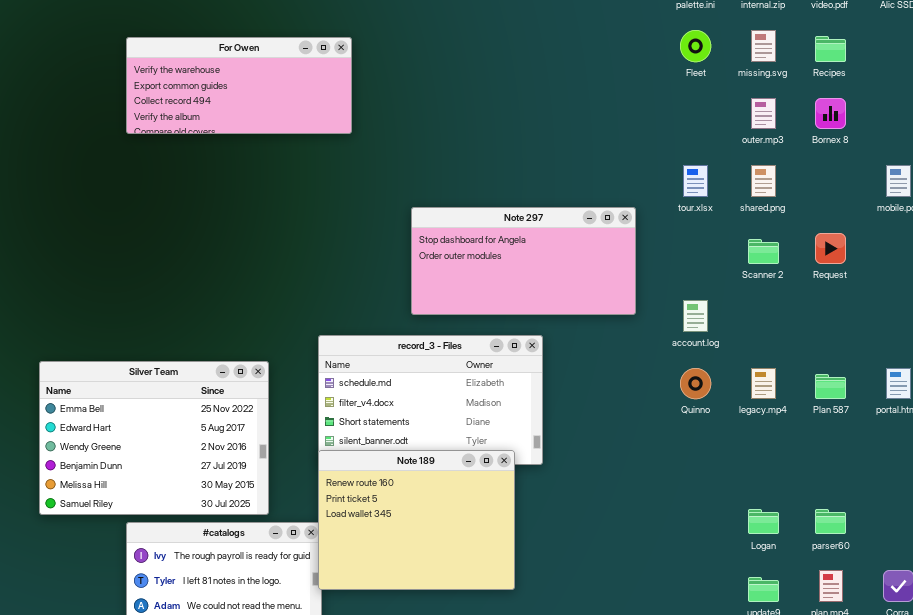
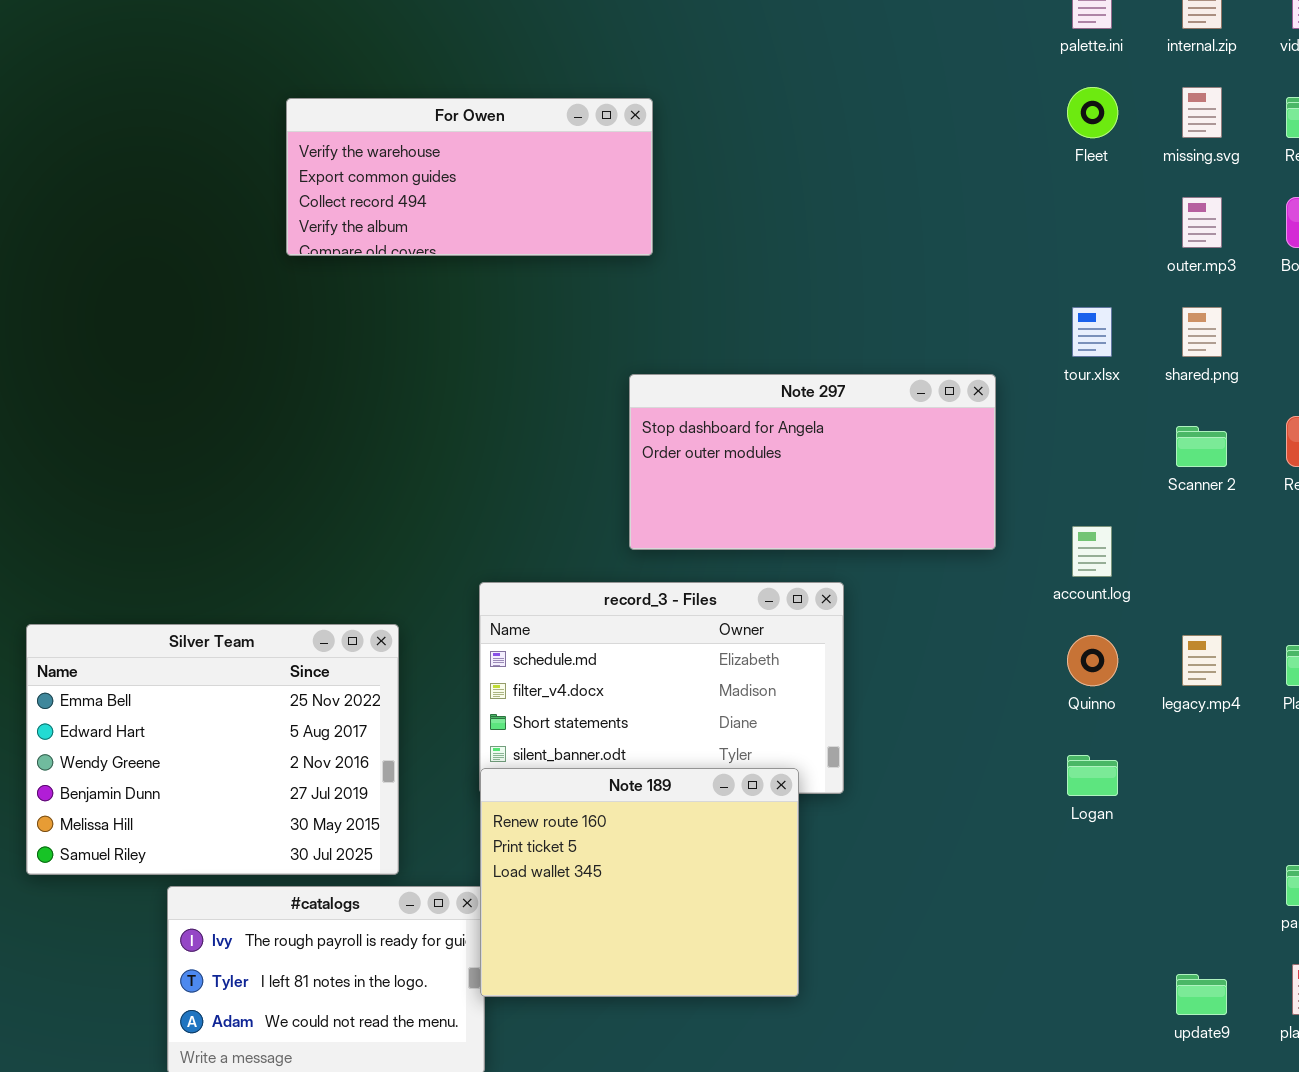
For Owen: [126,37,352,134] -> [286,98,653,256], moved
Logan: [748,509,779,534] -> [1067,755,1118,796], moved

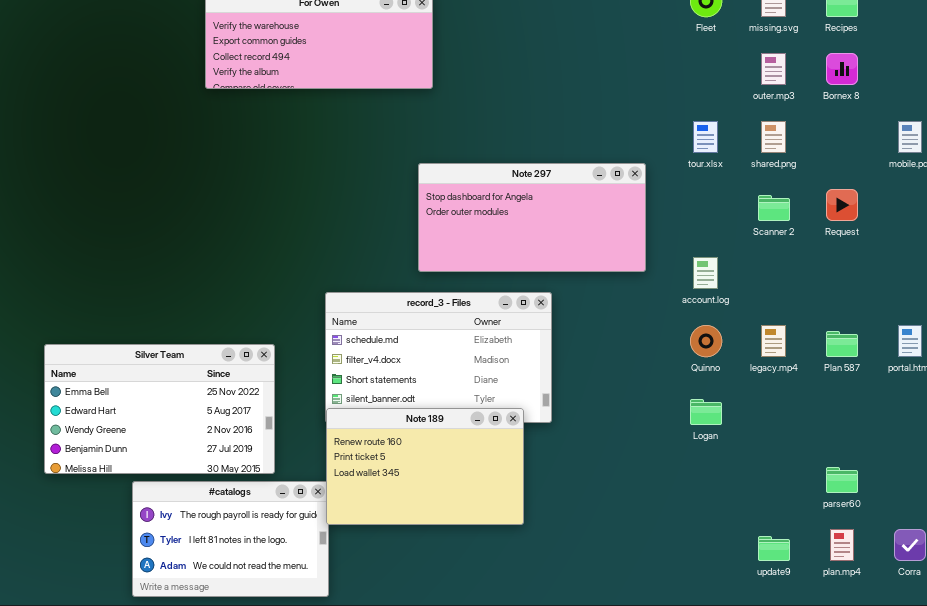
Silver Team: [26,624,399,875] -> [44,344,275,474], resized
Note 189: [480,768,799,997] -> [326,408,524,525], resized

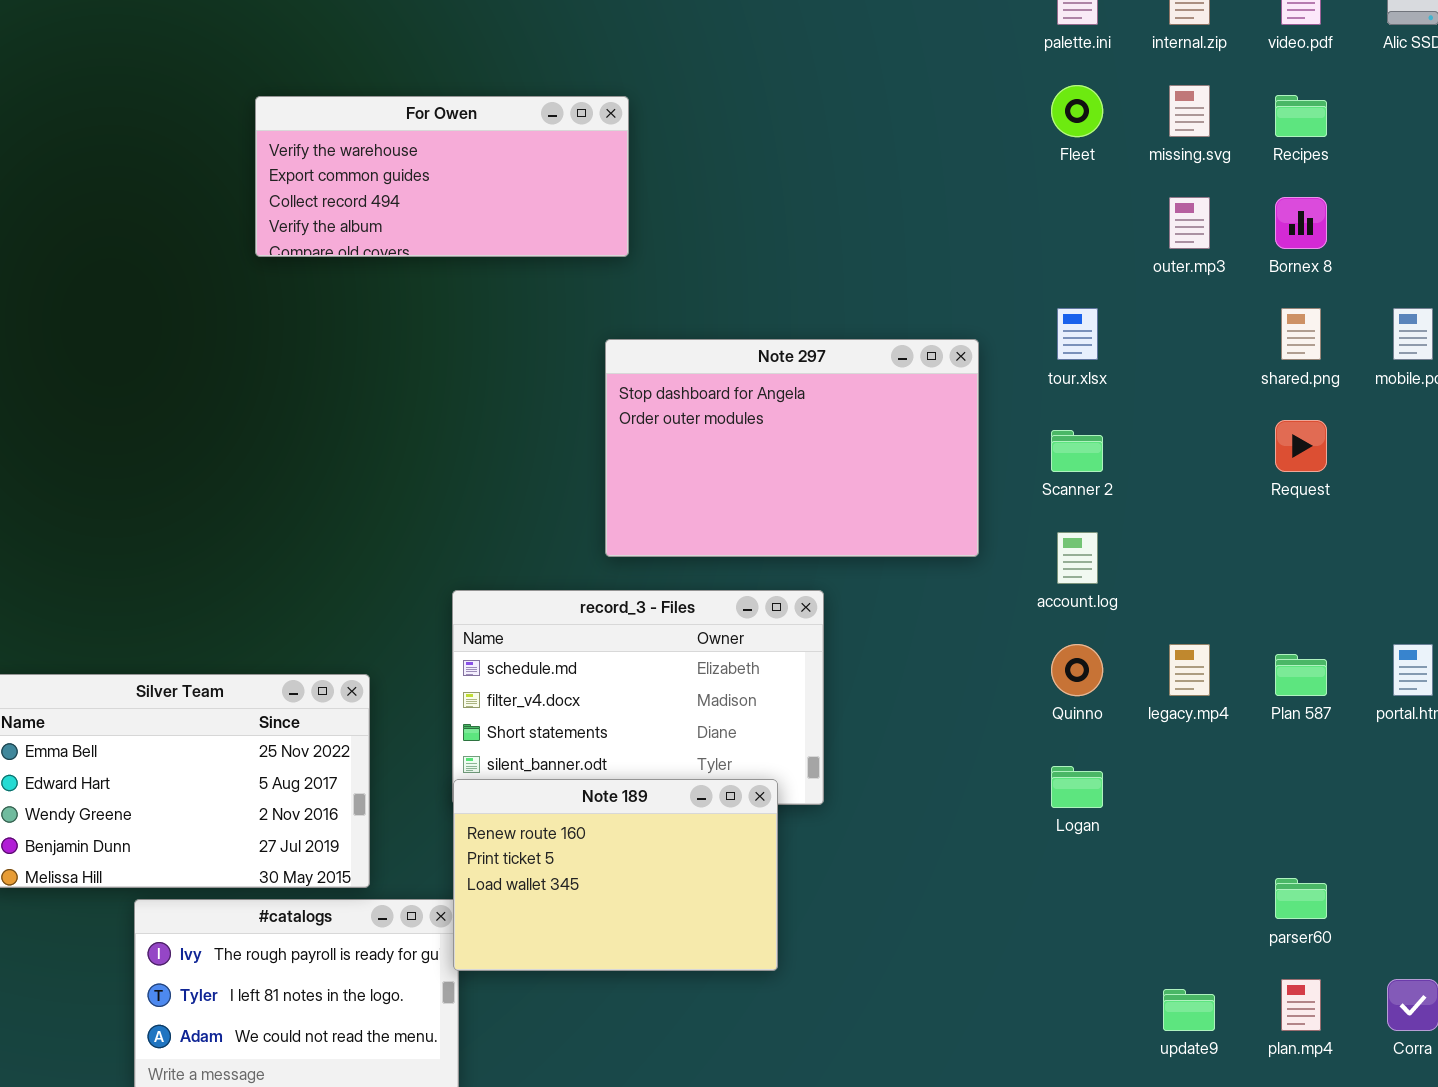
shared.png: [761,121,786,153] -> [1281,308,1321,360], moved
Note 297: [418,163,646,272] -> [605,339,979,557], resized
Scanner 2: [758,195,790,221] -> [1051,430,1103,472], moved

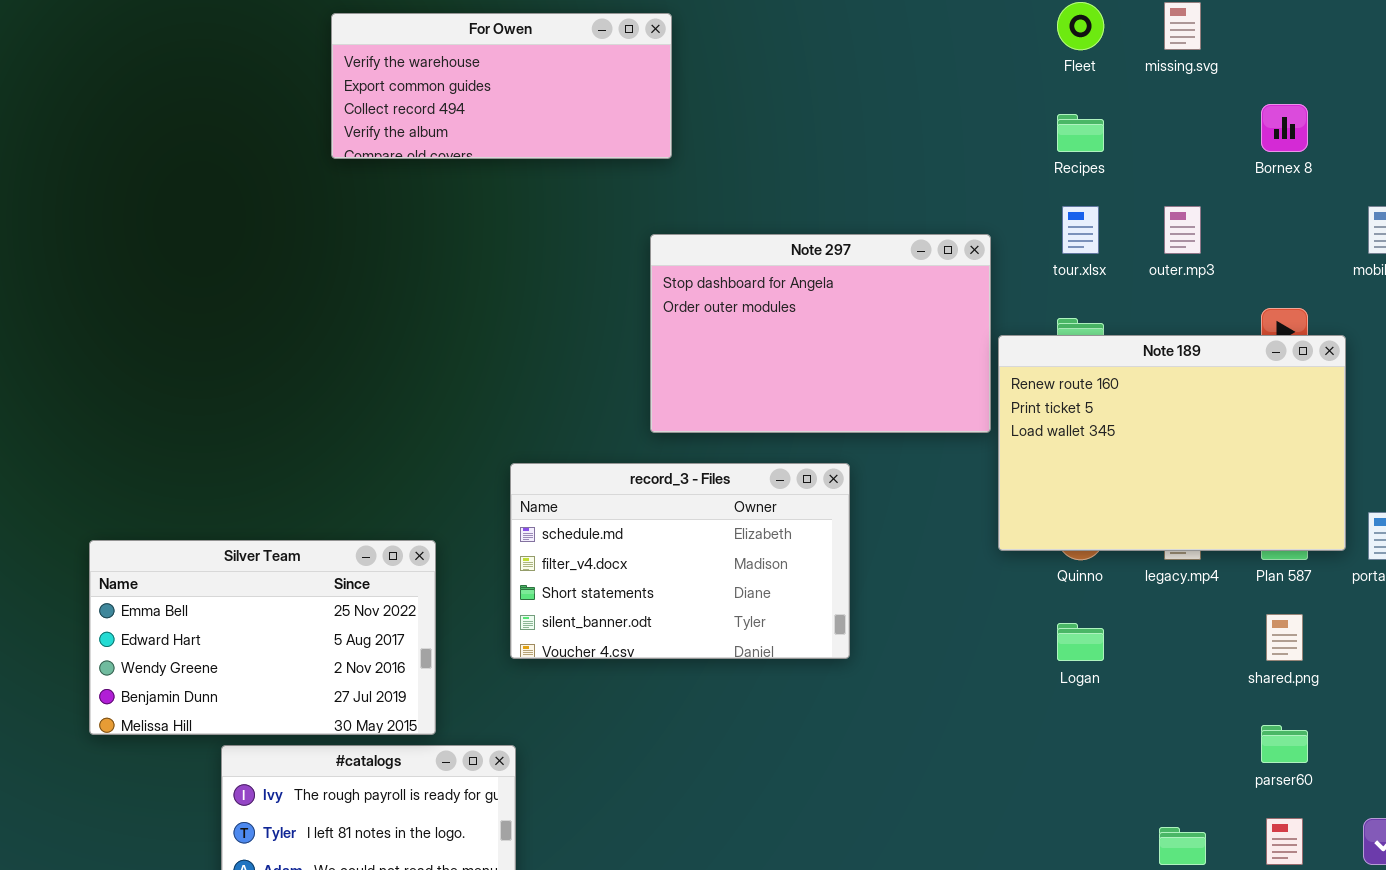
Recipes: [1275,95,1327,137] -> [1057,114,1104,152], moved
outer.mp3: [1169,197,1210,249] -> [1164,206,1201,254], moved
shared.png: [1281,308,1321,360] -> [1266,614,1303,661], moved
Note 189: [453,779,778,971] -> [998,335,1346,551], moved, resized

